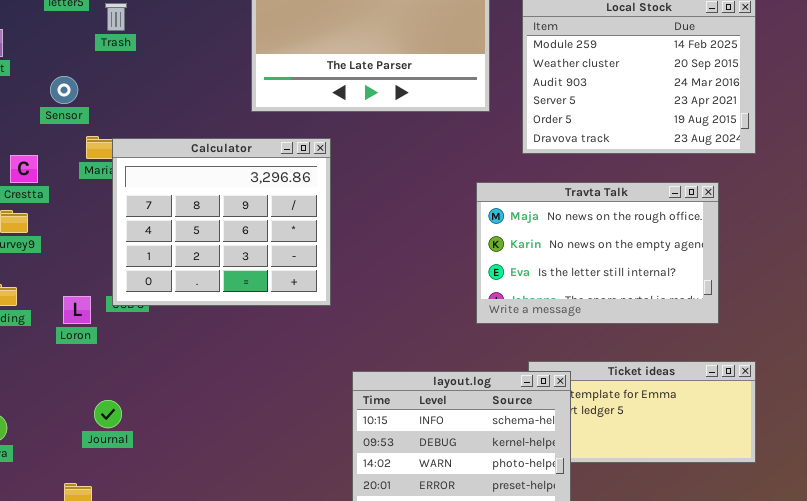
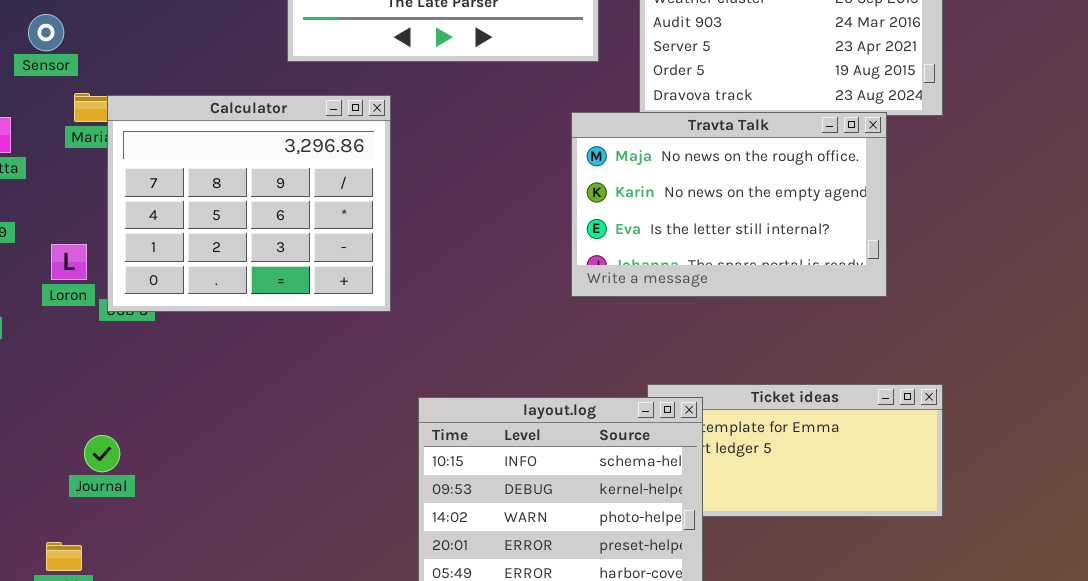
Travta Talk: [476,182,719,324] -> [571,112,887,297], moved
Loron: [63,296,91,324] -> [51,244,87,280], moved

